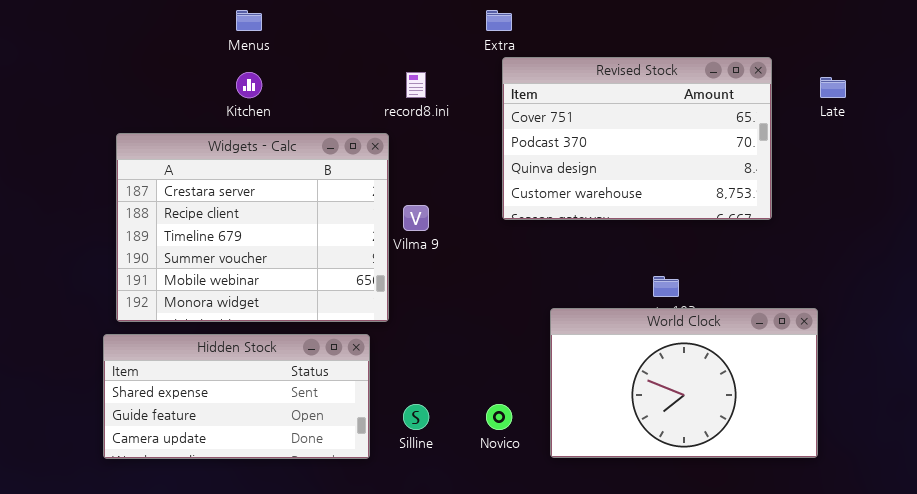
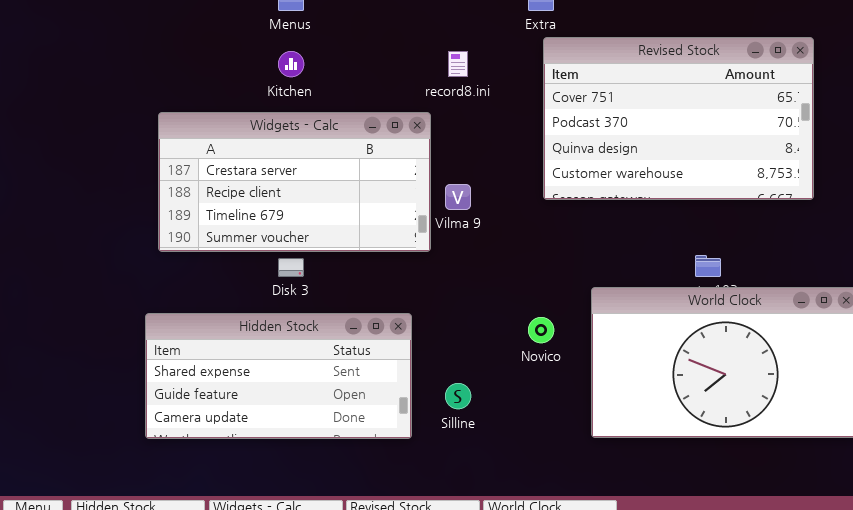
Widgets - Calc: [116,133,389,322] -> [158,112,431,252], resized
Novico: [486,404,512,430] -> [528,317,554,343], moved

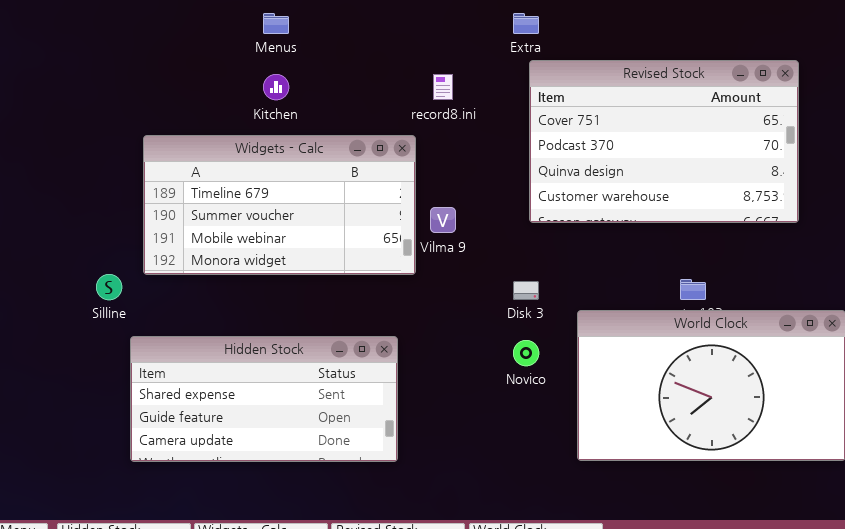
Widgets - Calc: [158,112,431,252] -> [143,135,416,275], scrolled down 2 rows
Disk 3: [278,258,304,277] -> [513,281,539,300], moved
Silline: [445,383,471,409] -> [96,274,122,300], moved

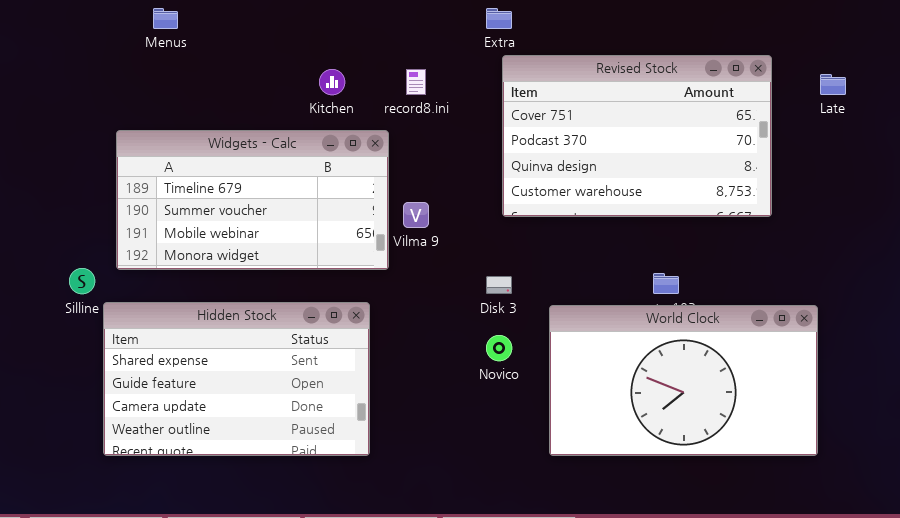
Menus: [263,13,289,34] -> [153,8,178,29], moved
Kitchen: [263,74,289,100] -> [319,69,345,95], moved
Hidden Stock: [130,336,398,462] -> [103,302,370,456], resized

